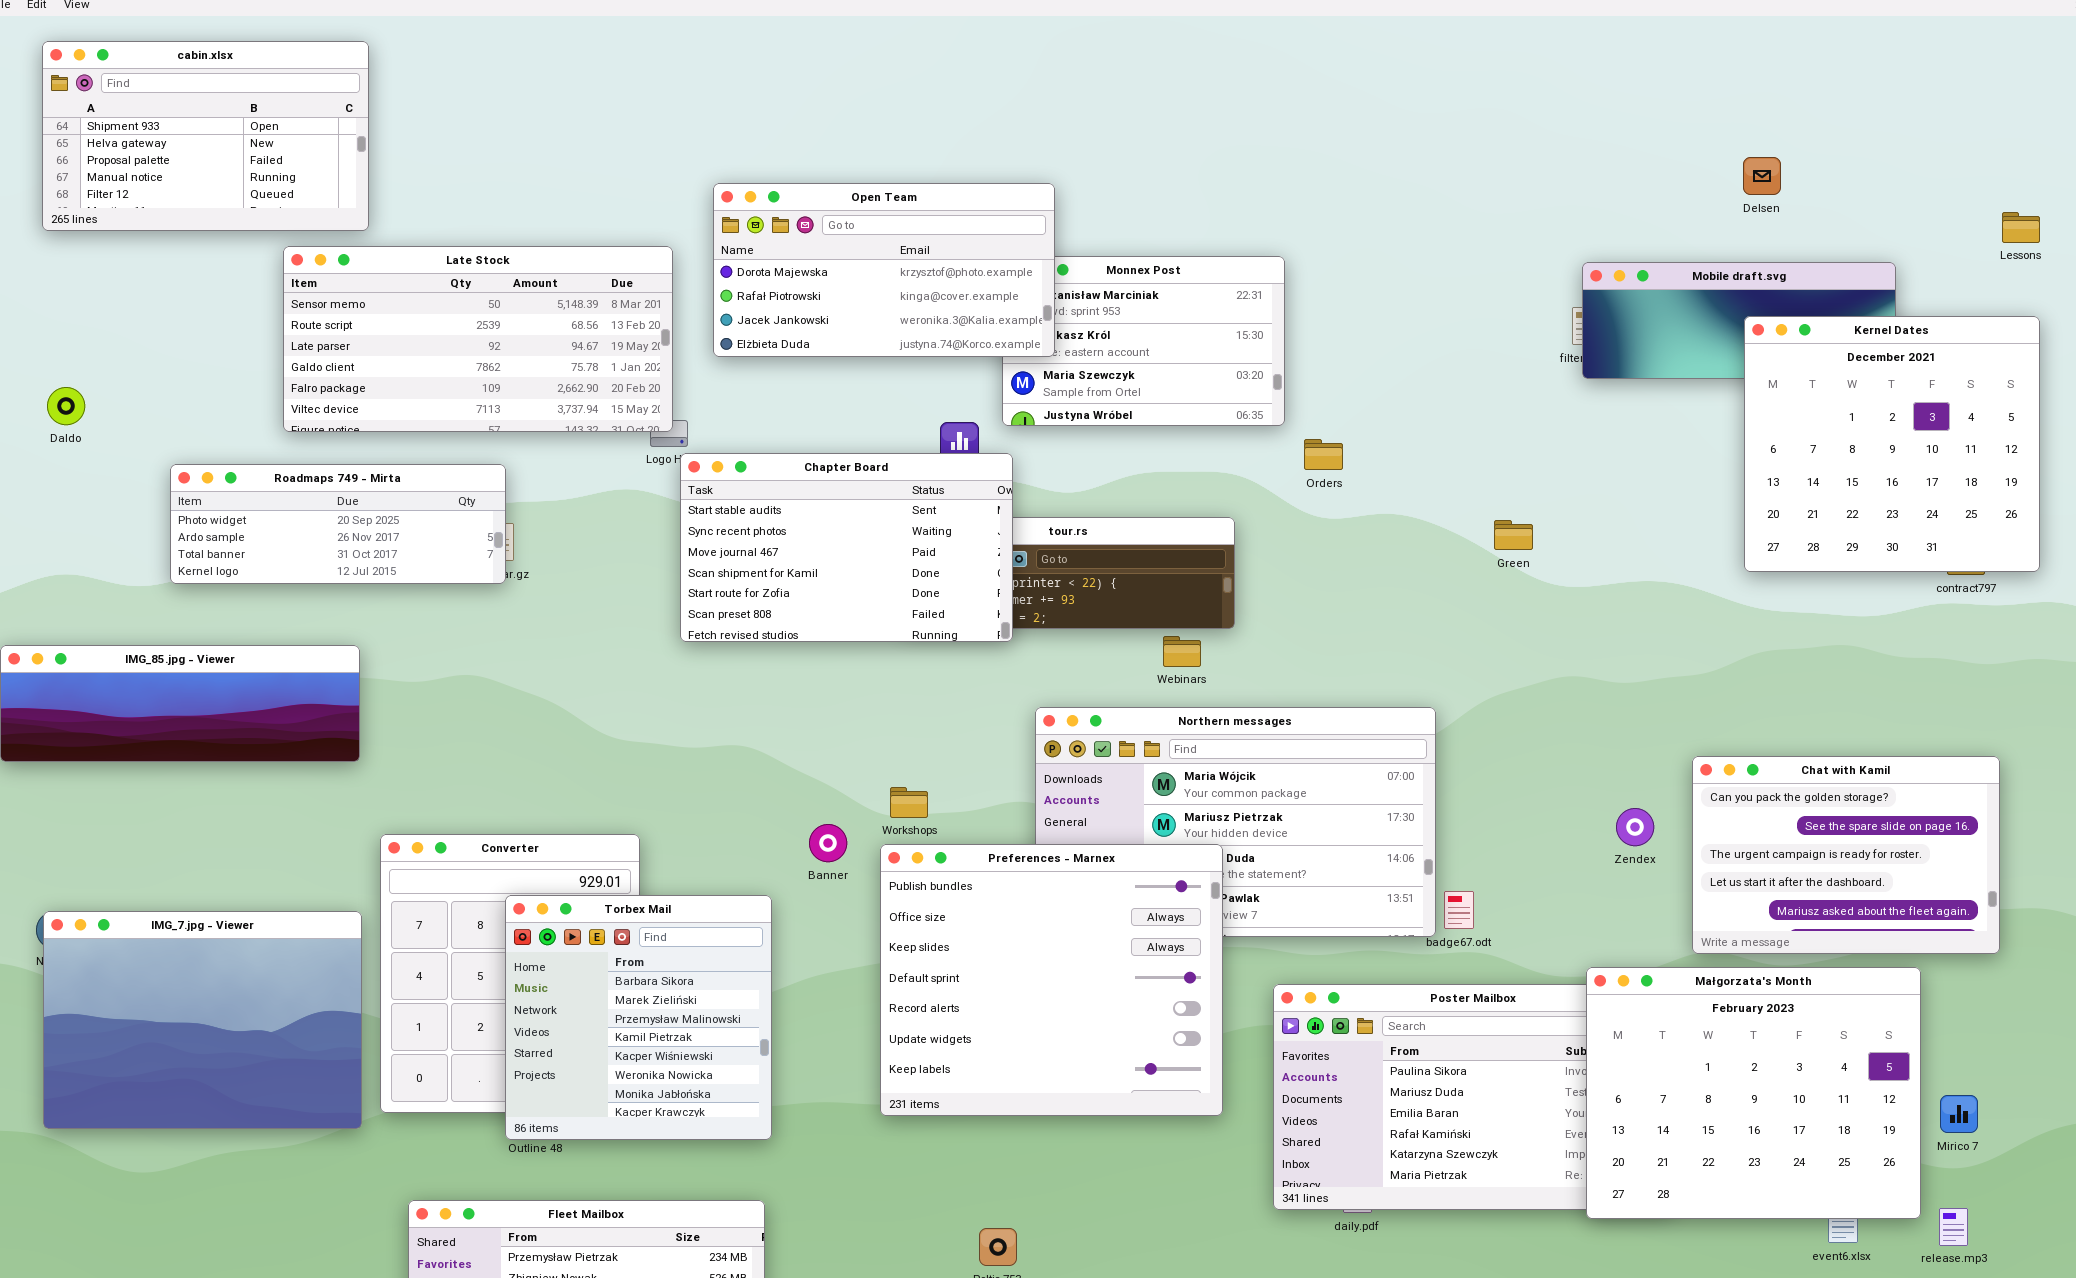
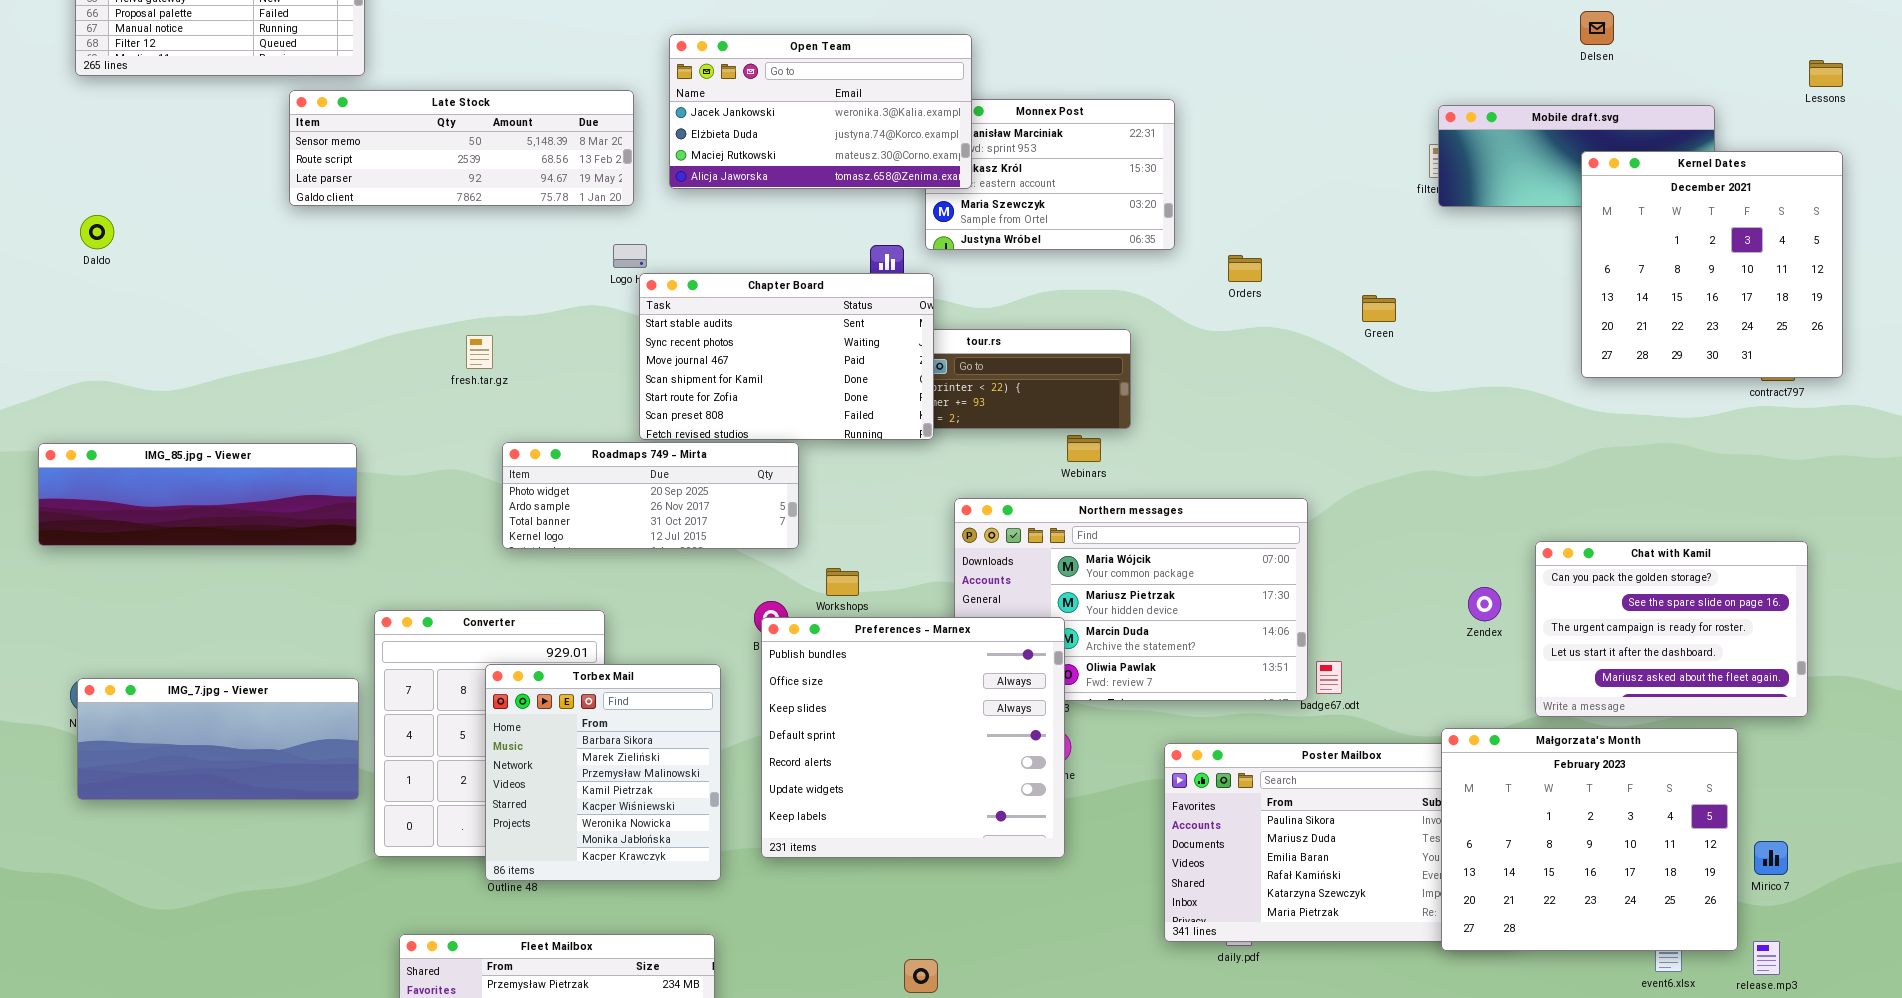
Open Team: [713,183,1055,357] -> [669,34,972,189], scrolled down 2 rows
Late Stock: [283,246,673,432] -> [289,90,634,206], resized
Orders: [1304,439,1343,470] -> [1228,255,1262,282], moved
Roadmaps 749 - Mirta: [170,464,506,584] -> [502,442,799,549], moved
Green: [1494,520,1533,550] -> [1362,295,1396,322], moved
Preferences - Marnex: [880,844,1223,1116] -> [761,617,1065,858], moved
IMG_7.jpg - Viewer: [43,911,362,1129] -> [77,678,359,800], resized

